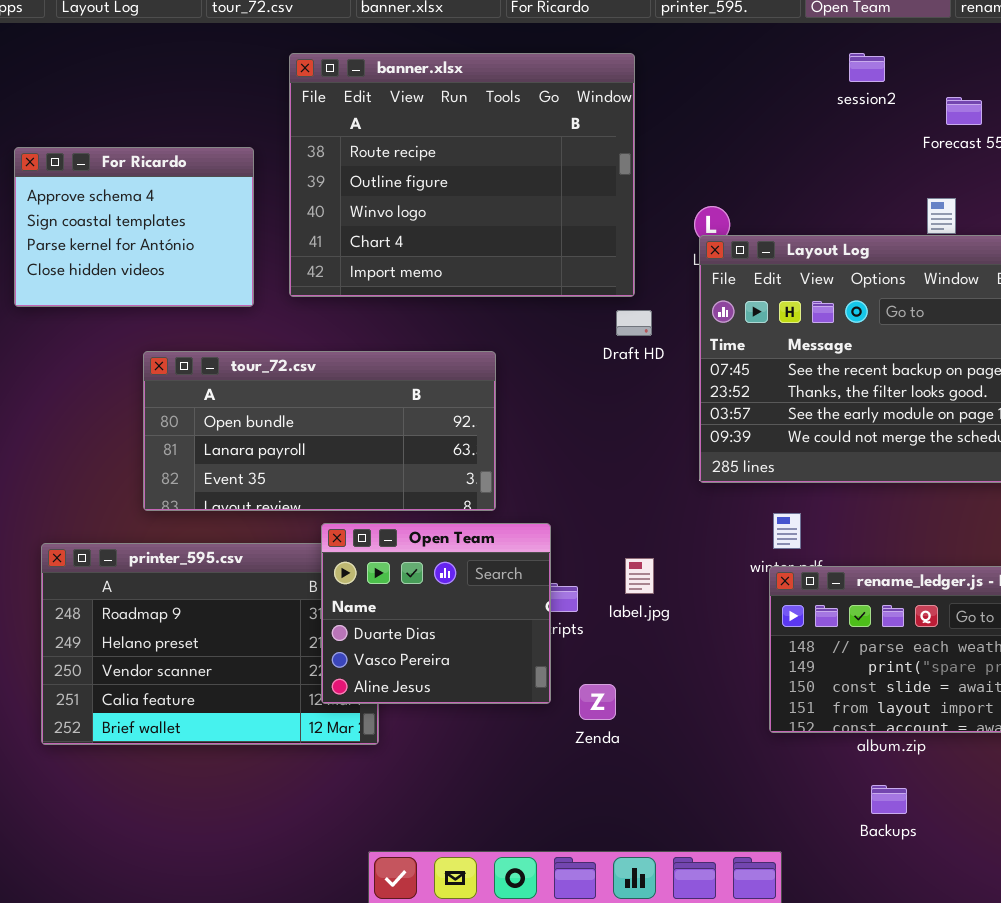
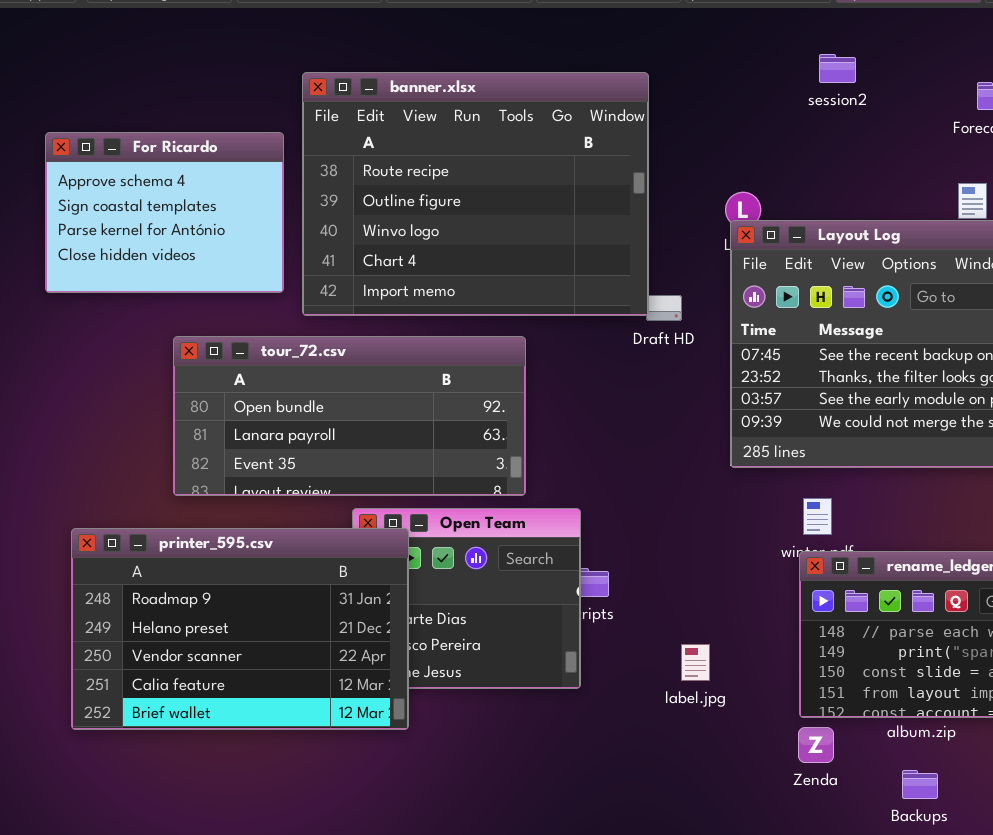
banner.xlsx: [289,53,635,297] -> [302,72,649,316], moved
session2: [849,53,885,82] -> [819,54,856,83], moved
printer_595.csv: [41,543,379,745] -> [71,528,409,730], raised
label.jpg: [625,558,654,594] -> [681,644,710,681], moved
Zenda: [579,684,616,720] -> [798,727,834,763], moved

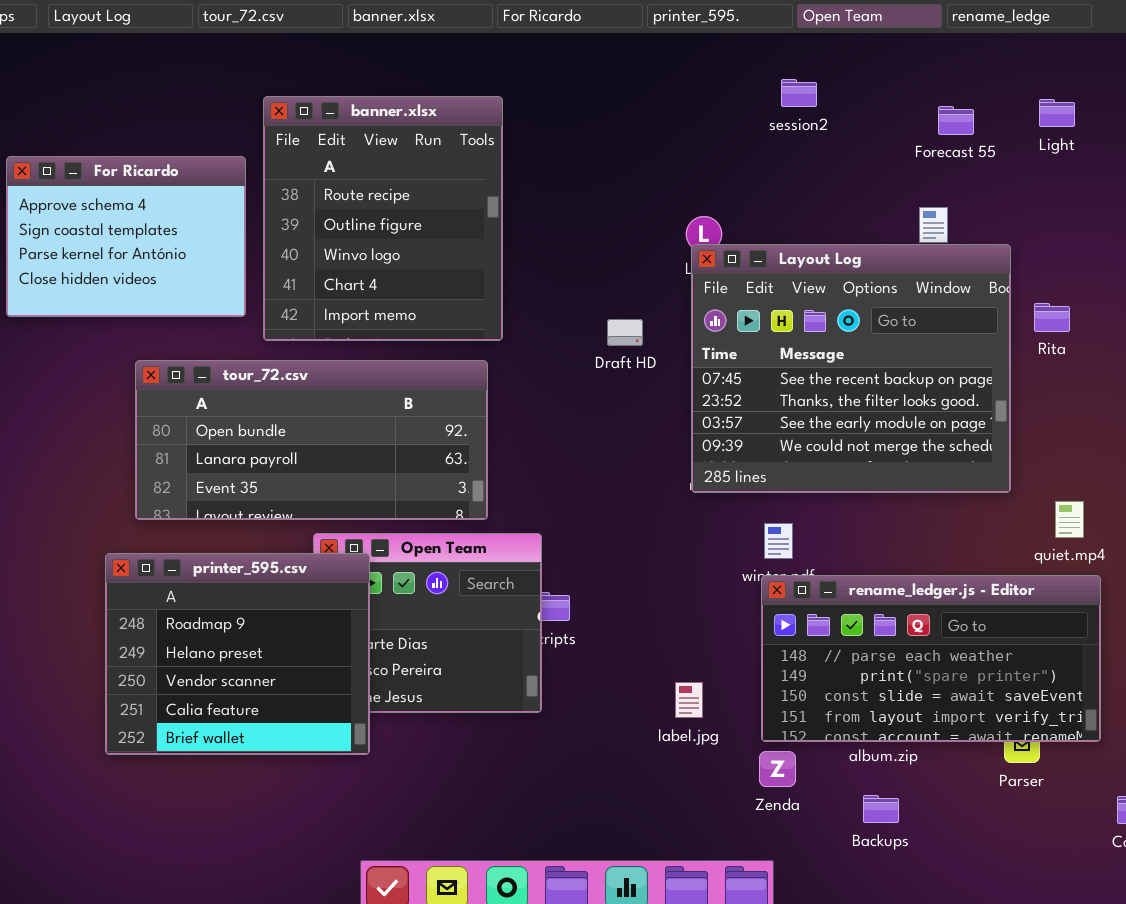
banner.xlsx: [302,72,649,316] -> [263,96,503,341], resized
printer_595.csv: [71,528,409,730] -> [105,553,370,755], resized
label.jpg: [681,644,710,681] -> [675,682,703,718], moved

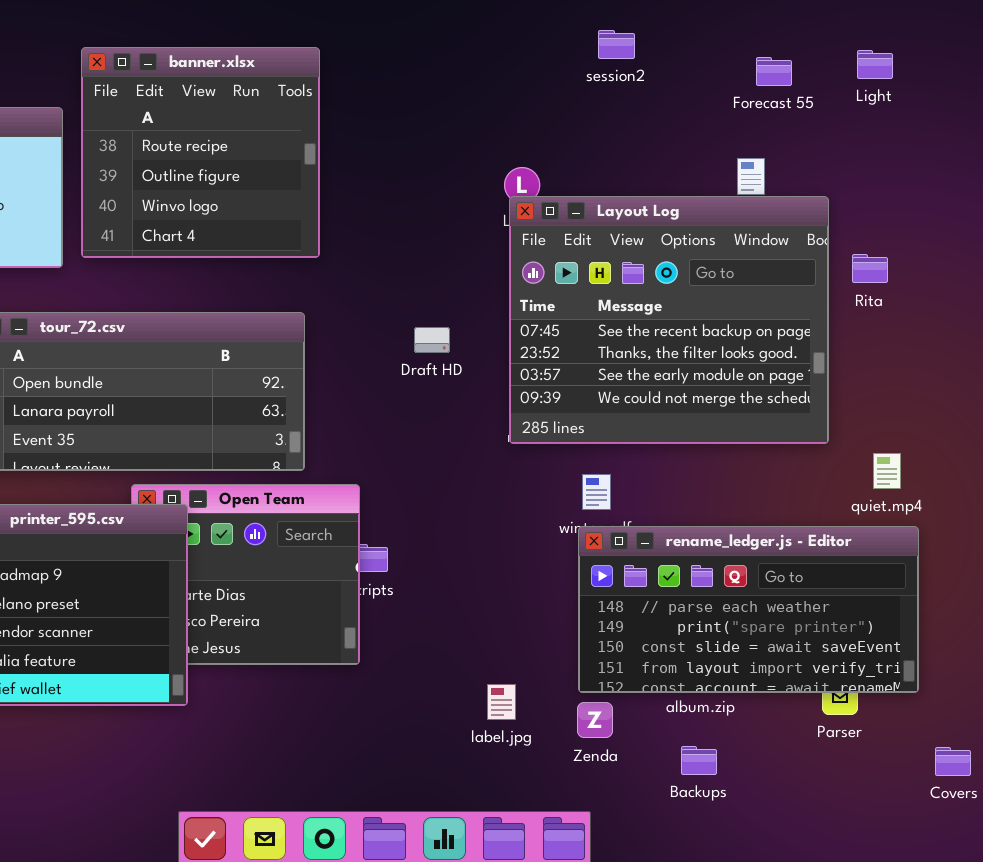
banner.xlsx: [263,96,503,341] -> [81,47,320,258], resized
Draft HD: [607,319,643,346] -> [414,327,450,353], moved
label.jpg: [675,682,703,718] -> [487,684,516,720], moved

